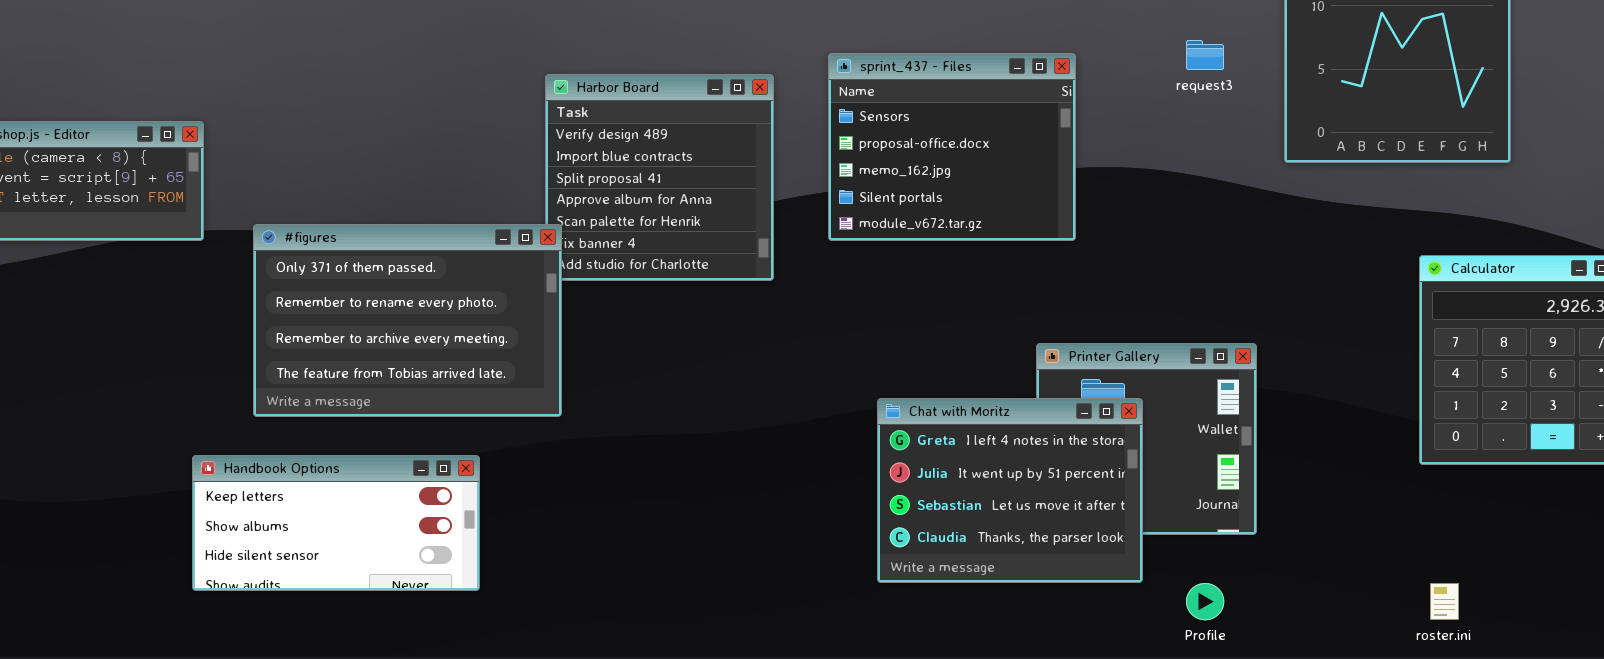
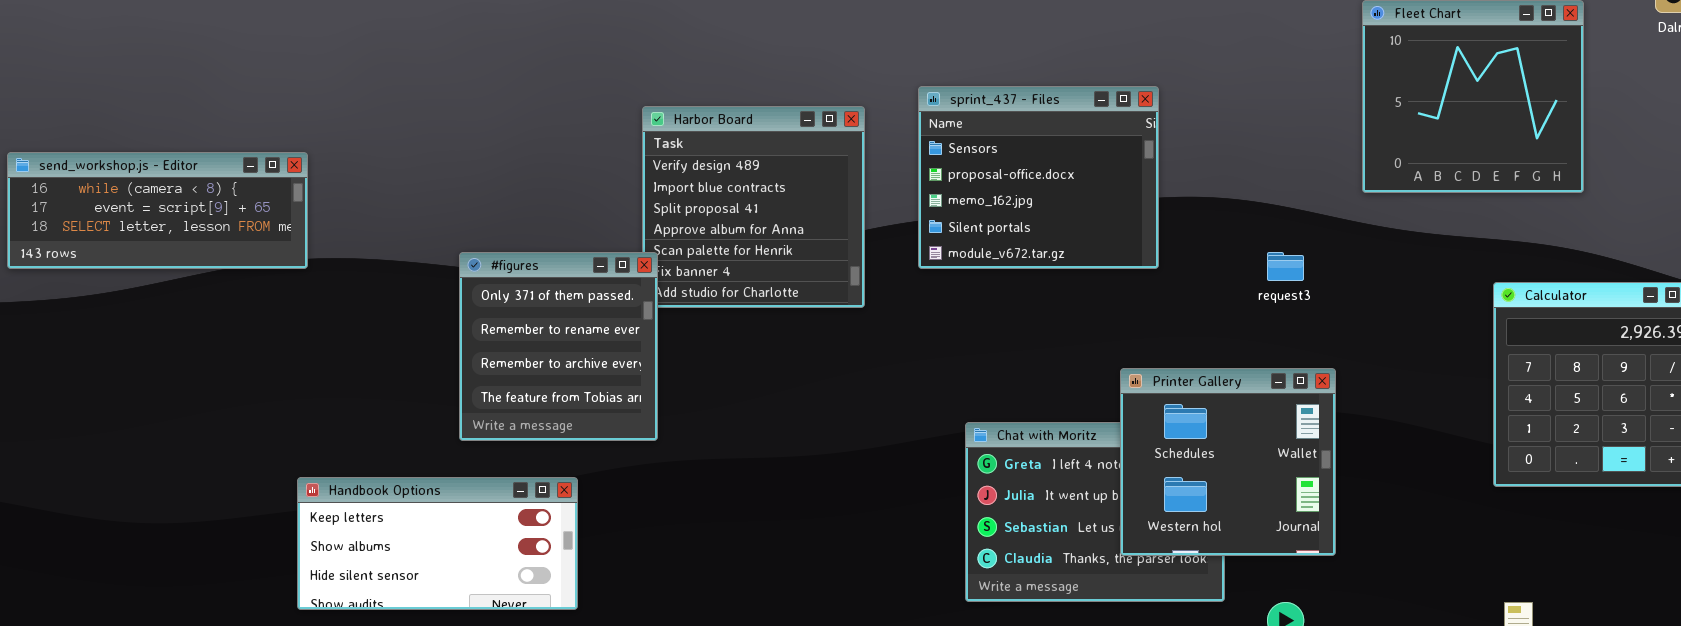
request3: [1186,40,1224,70] -> [1267,252,1304,281], moved
#figures: [253,224,562,417] -> [459,252,658,441], resized
Printer Gallery: [1036,343,1257,535] -> [1120,368,1336,556], raised

